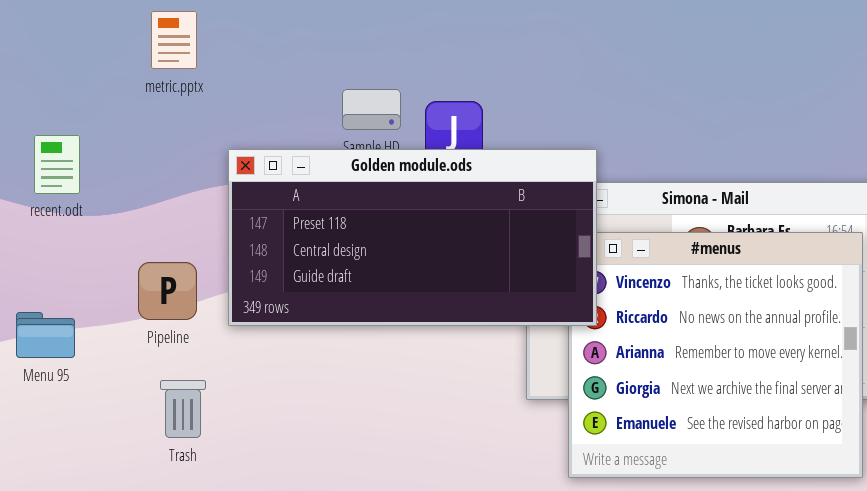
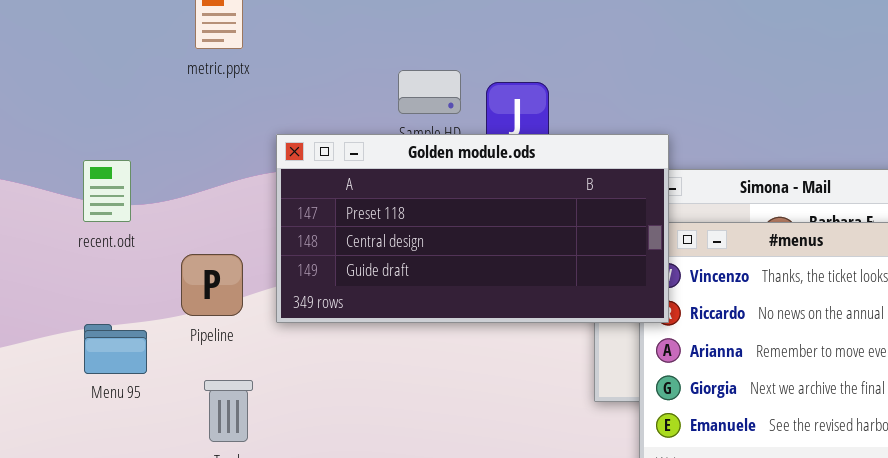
recent.odt: [34,135,80,194] -> [83,160,131,222], moved
Menu 95: [16,312,75,358] -> [84,324,147,374], moved

